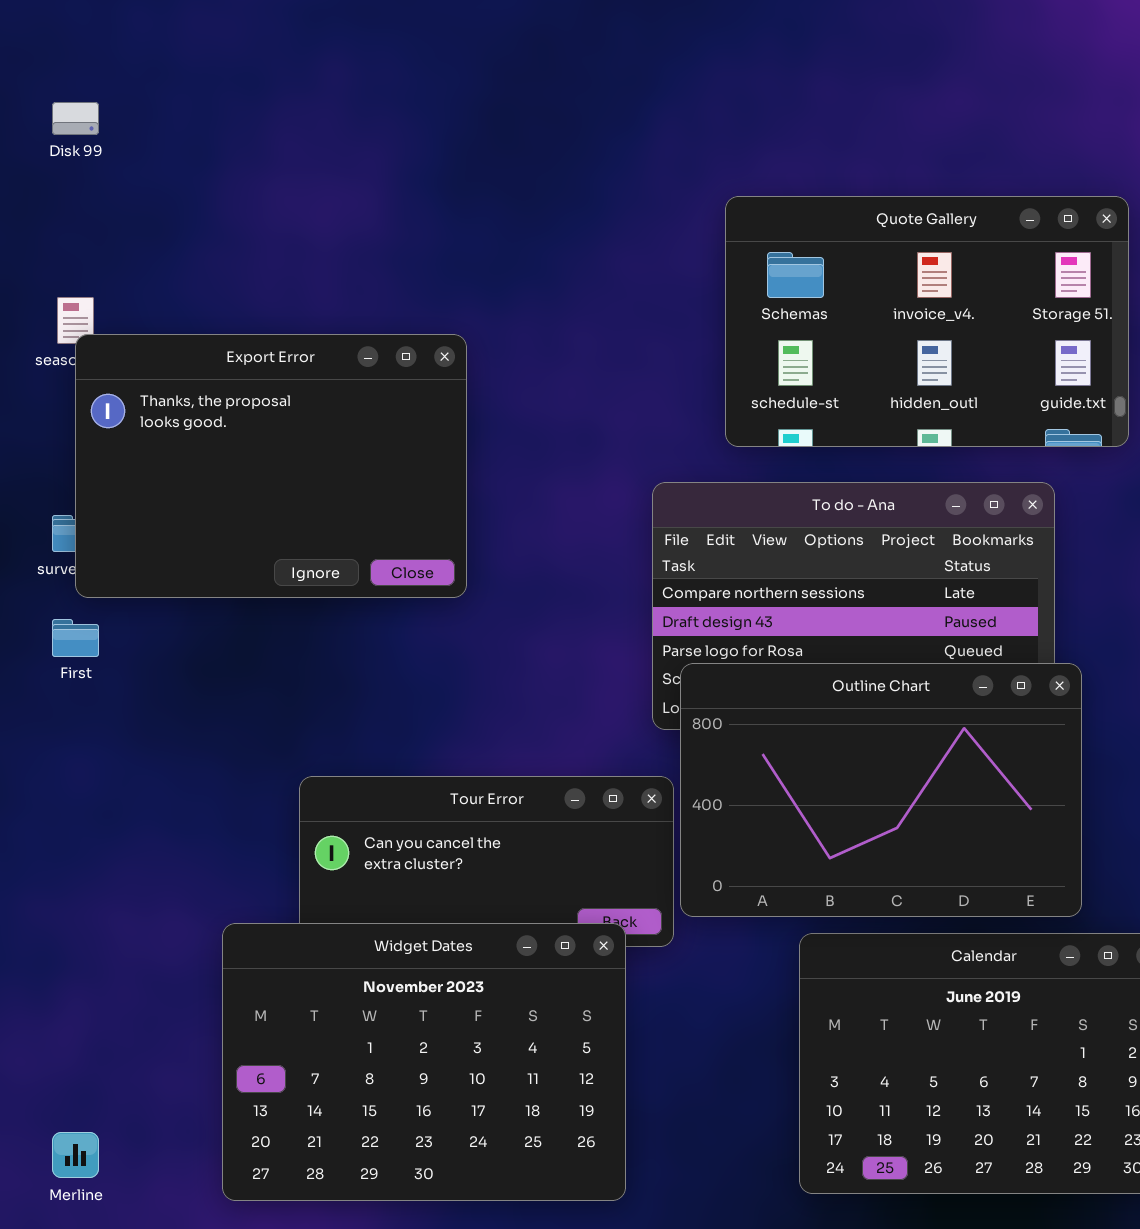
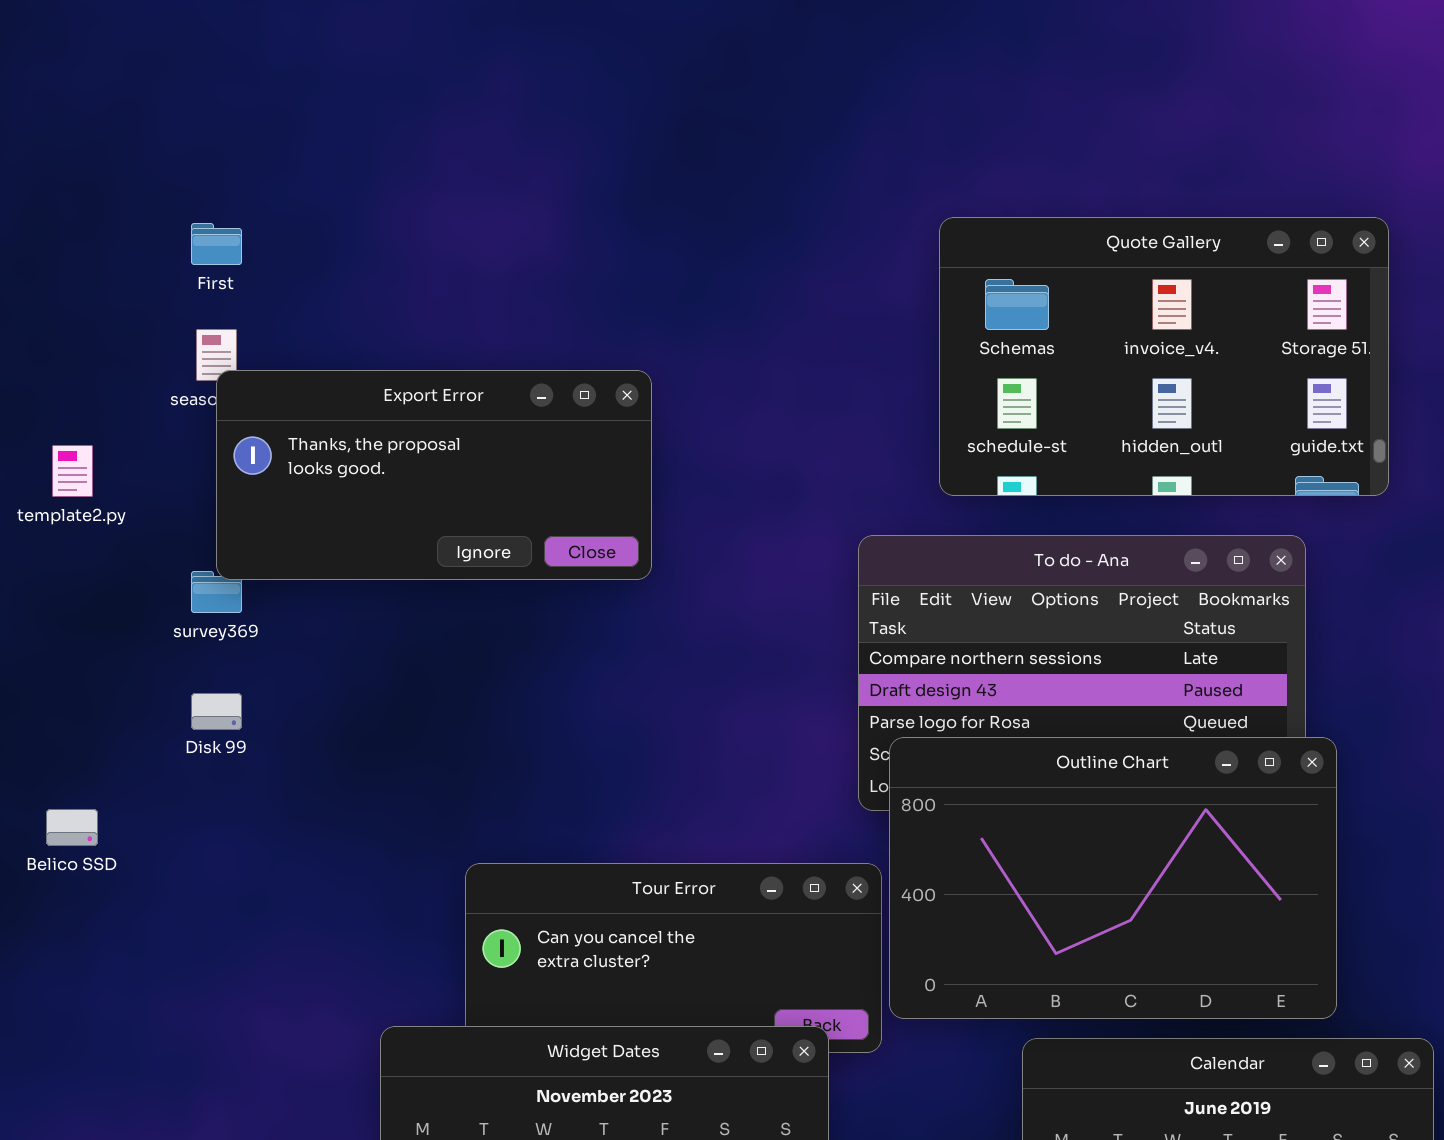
Disk 99: [52,102,99,135] -> [191,693,242,730], moved
Export Error: [75,334,467,598] -> [216,370,652,580], resized
First: [52,619,99,657] -> [191,223,242,265], moved

